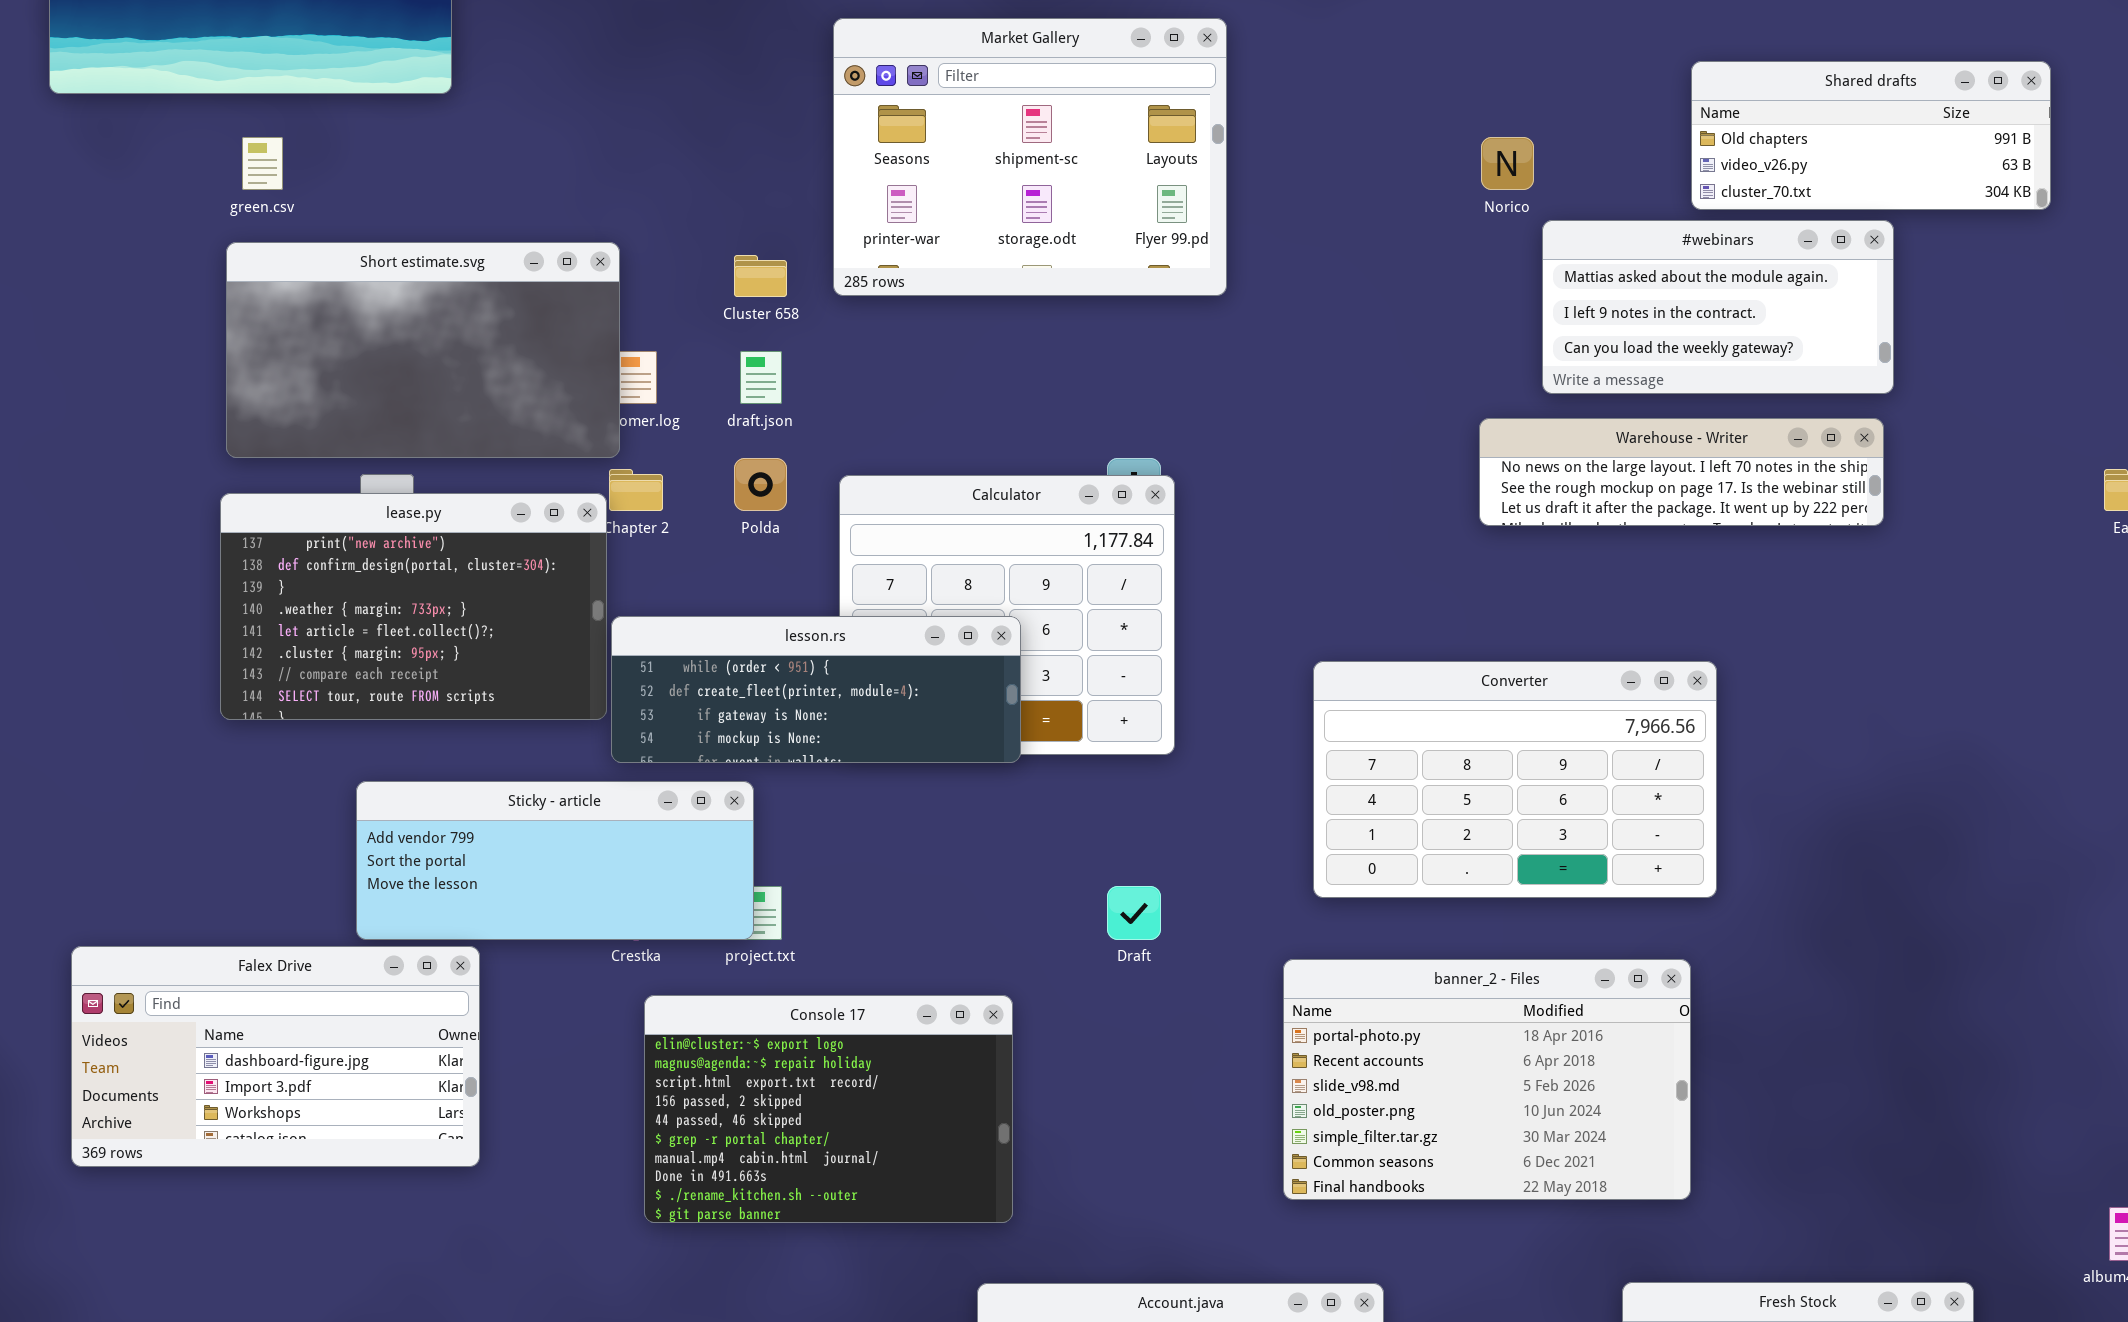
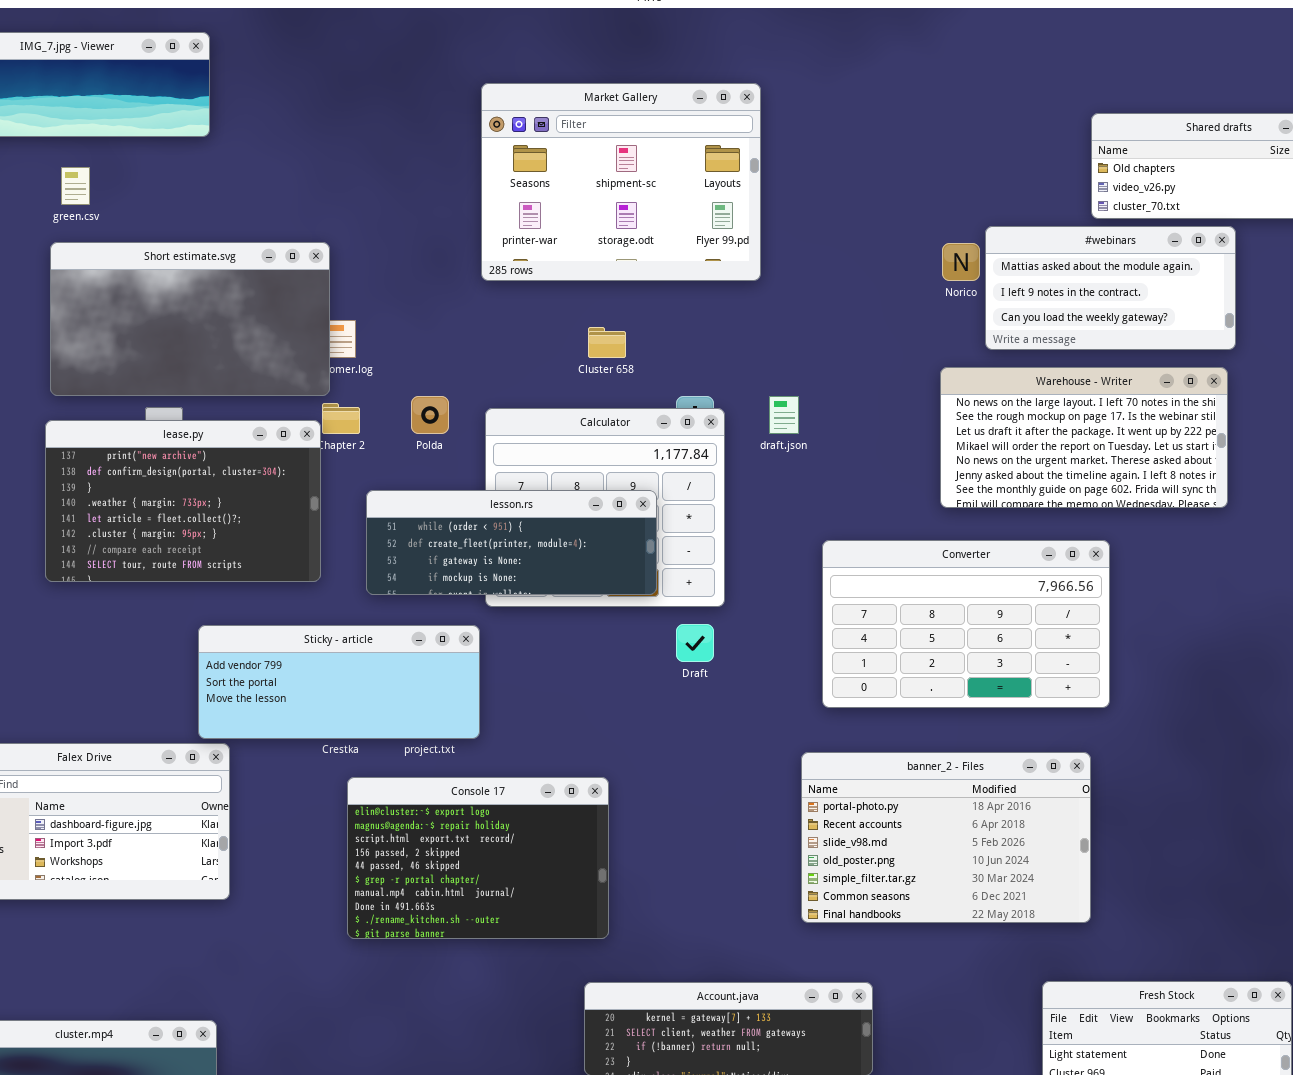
Norico: [1481,137,1534,190] -> [942,243,980,281], moved
Cluster 658: [734,255,787,297] -> [588,327,626,358], moved
draft.json: [740,351,782,404] -> [769,396,799,434], moved
Warehouse - Writer: [1479,418,1884,526] -> [940,367,1228,508], resized
lesson.rs: [611,616,1021,763] -> [366,490,657,595], moved
Sticky - article: [356,781,754,940] -> [198,625,480,739], moved
Draft: [1107,886,1161,940] -> [676,624,714,662], moved

